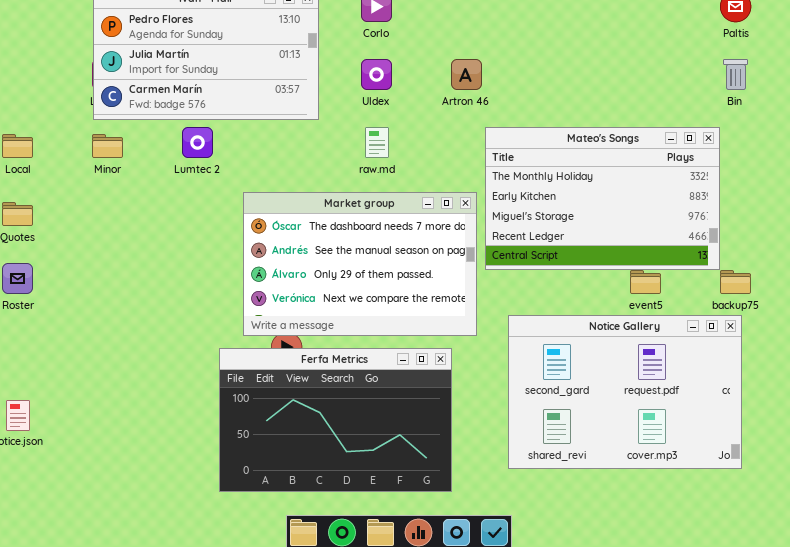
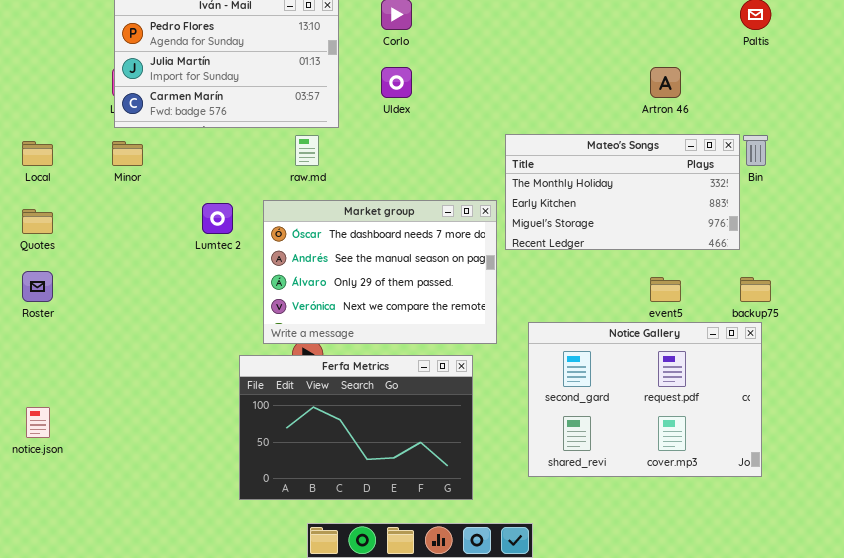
Artron 46: [451,59,482,90] -> [650,67,681,98], moved
Bin: [723,59,748,90] -> [743,135,768,166], moved
Mateo's Songs: [485,127,720,270] -> [505,134,740,250], resized
Lumtec 2: [182,127,213,158] -> [202,203,233,234], moved
raw.md: [365,127,389,158] -> [295,135,319,166], moved

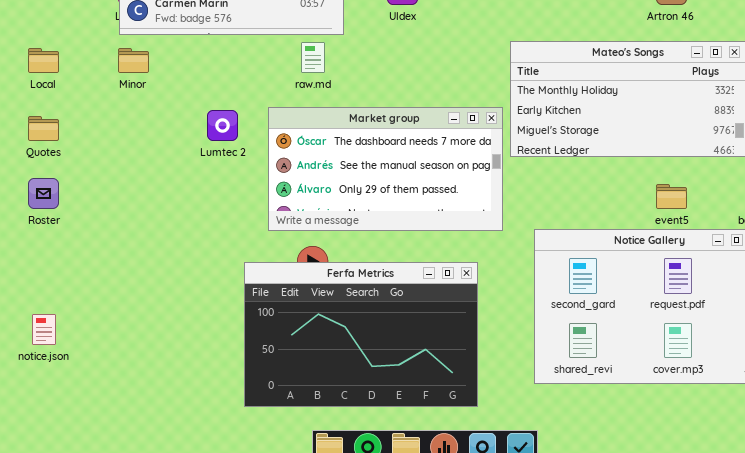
Market group: [263,200,497,344] -> [268,107,503,231], resized

